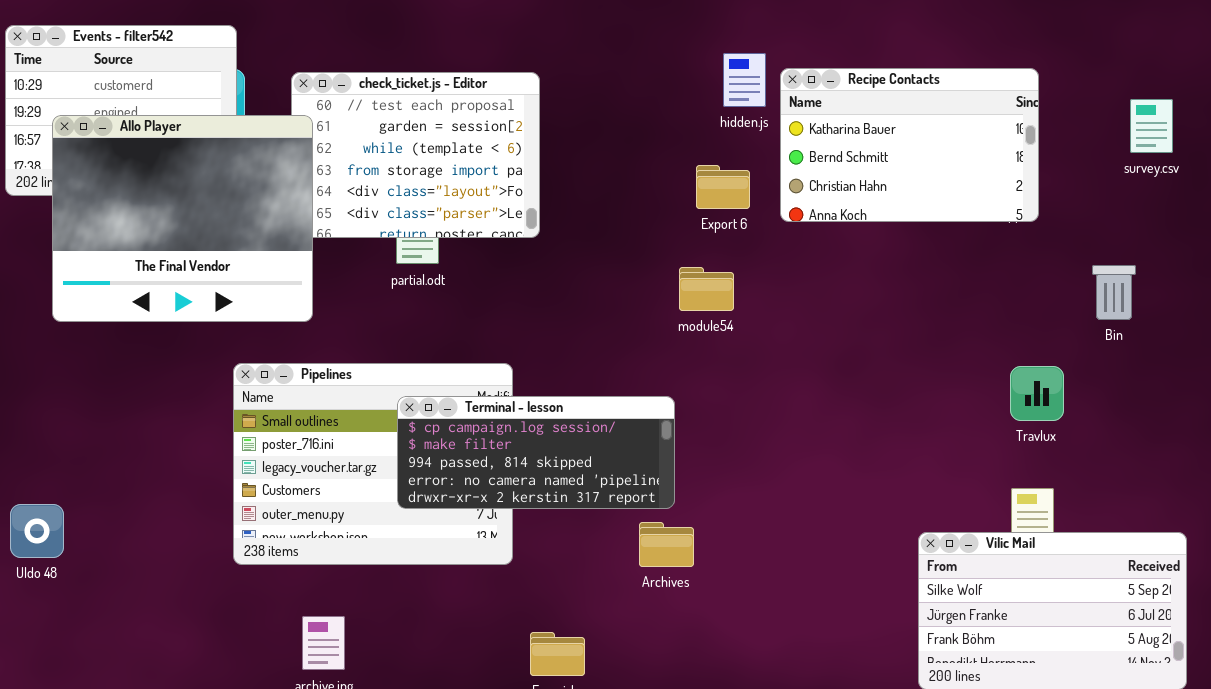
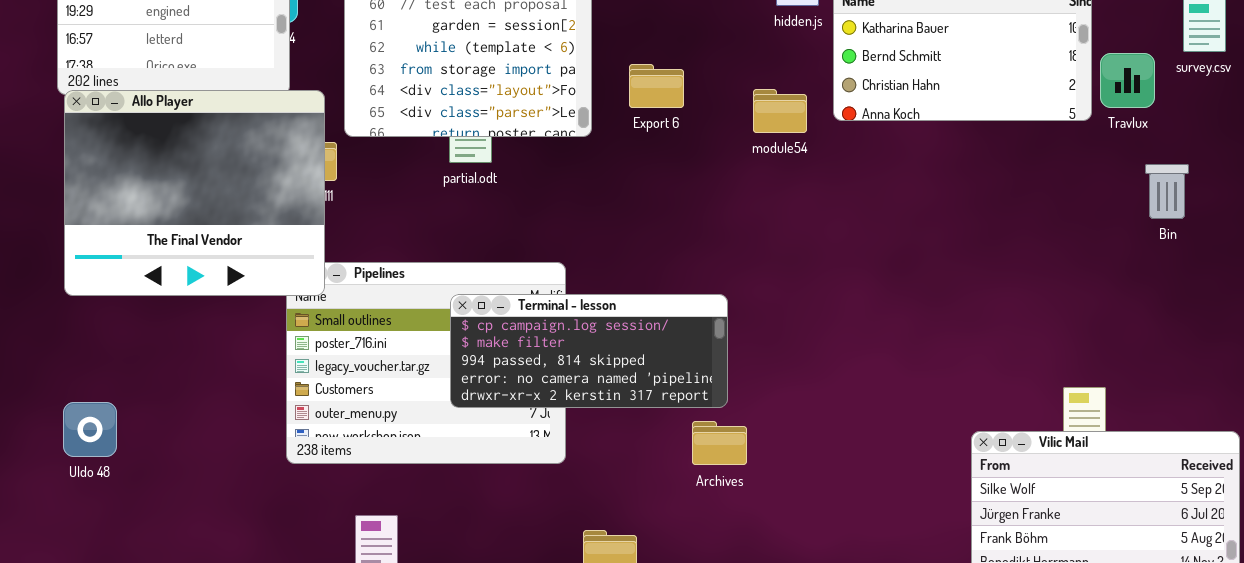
Allo Player: [52,115,313,322] -> [64,90,325,296], moved
Export 6: [696,165,750,209] -> [629,64,684,108], moved
module54: [679,267,734,311] -> [753,89,807,133], moved
Travlux: [1010,366,1064,421] -> [1100,53,1155,108], moved

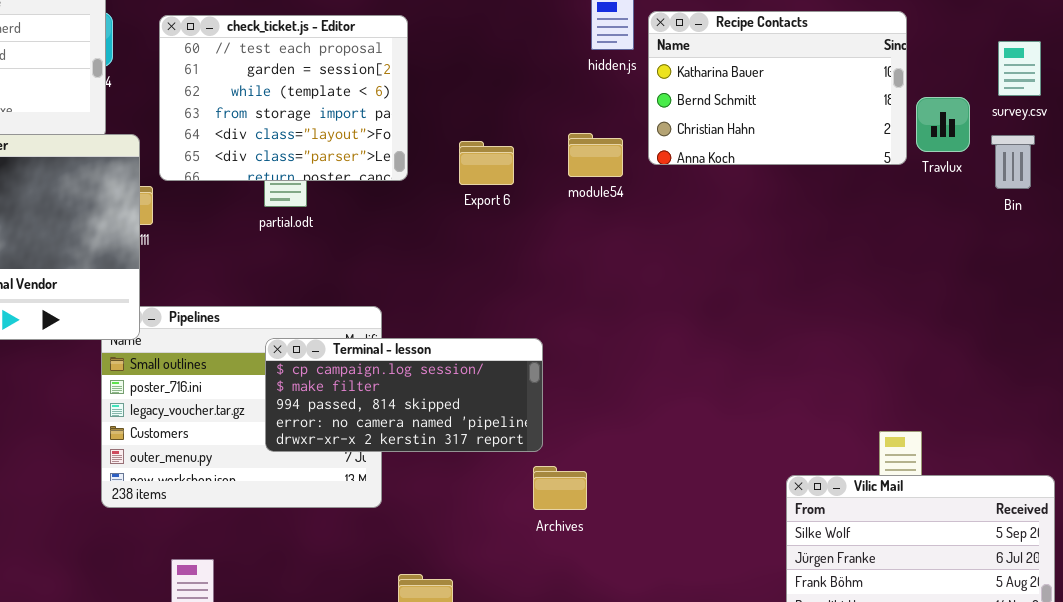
Export 6: [629,64,684,108] -> [459,141,514,185], moved
Bin: [1145,164,1189,219] -> [991,135,1035,189], moved
Archives: [692,421,747,465] -> [533,466,587,510], moved

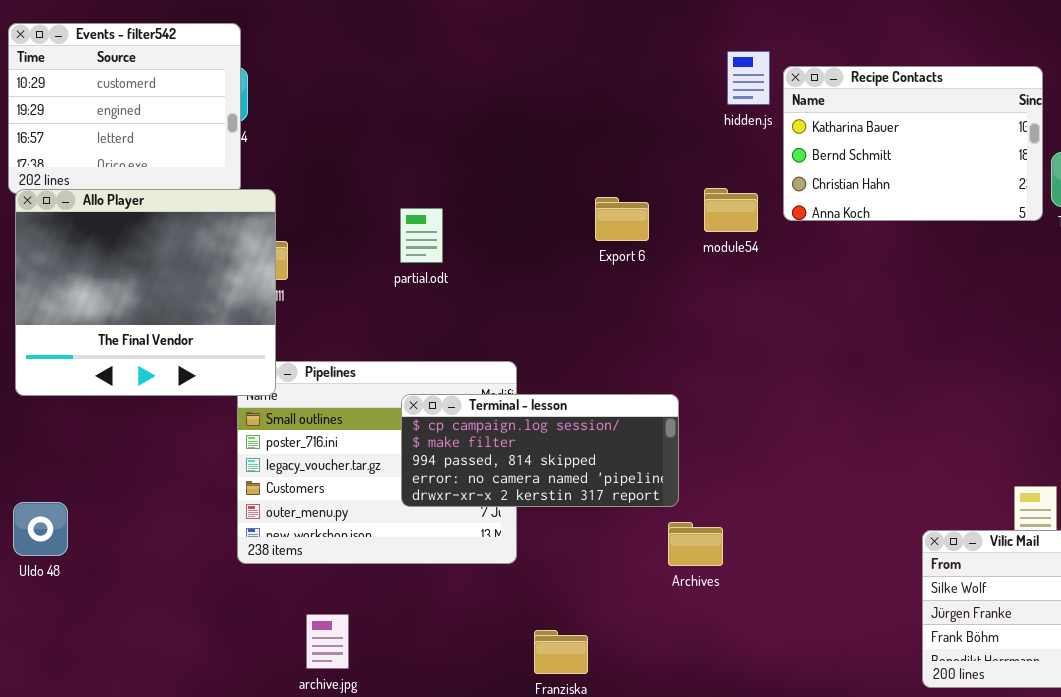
check_ticket.js - Editor: [159,15,408,181] -> none, closed

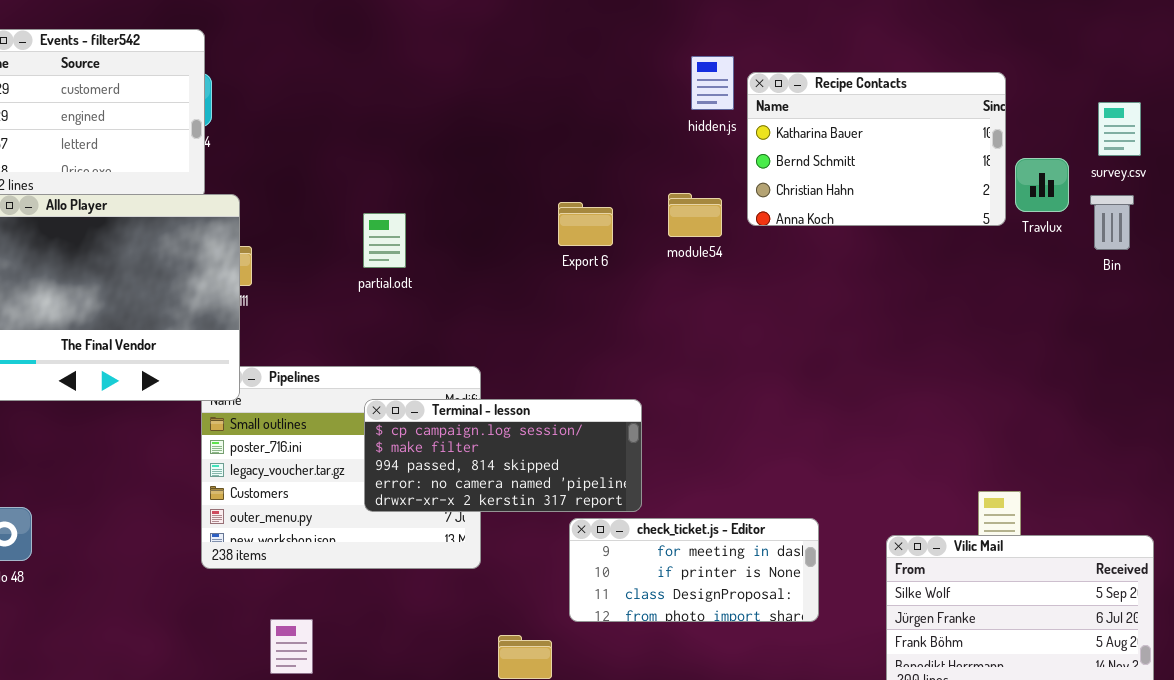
check_ticket.js - Editor: none -> [569,518,819,622], opened

